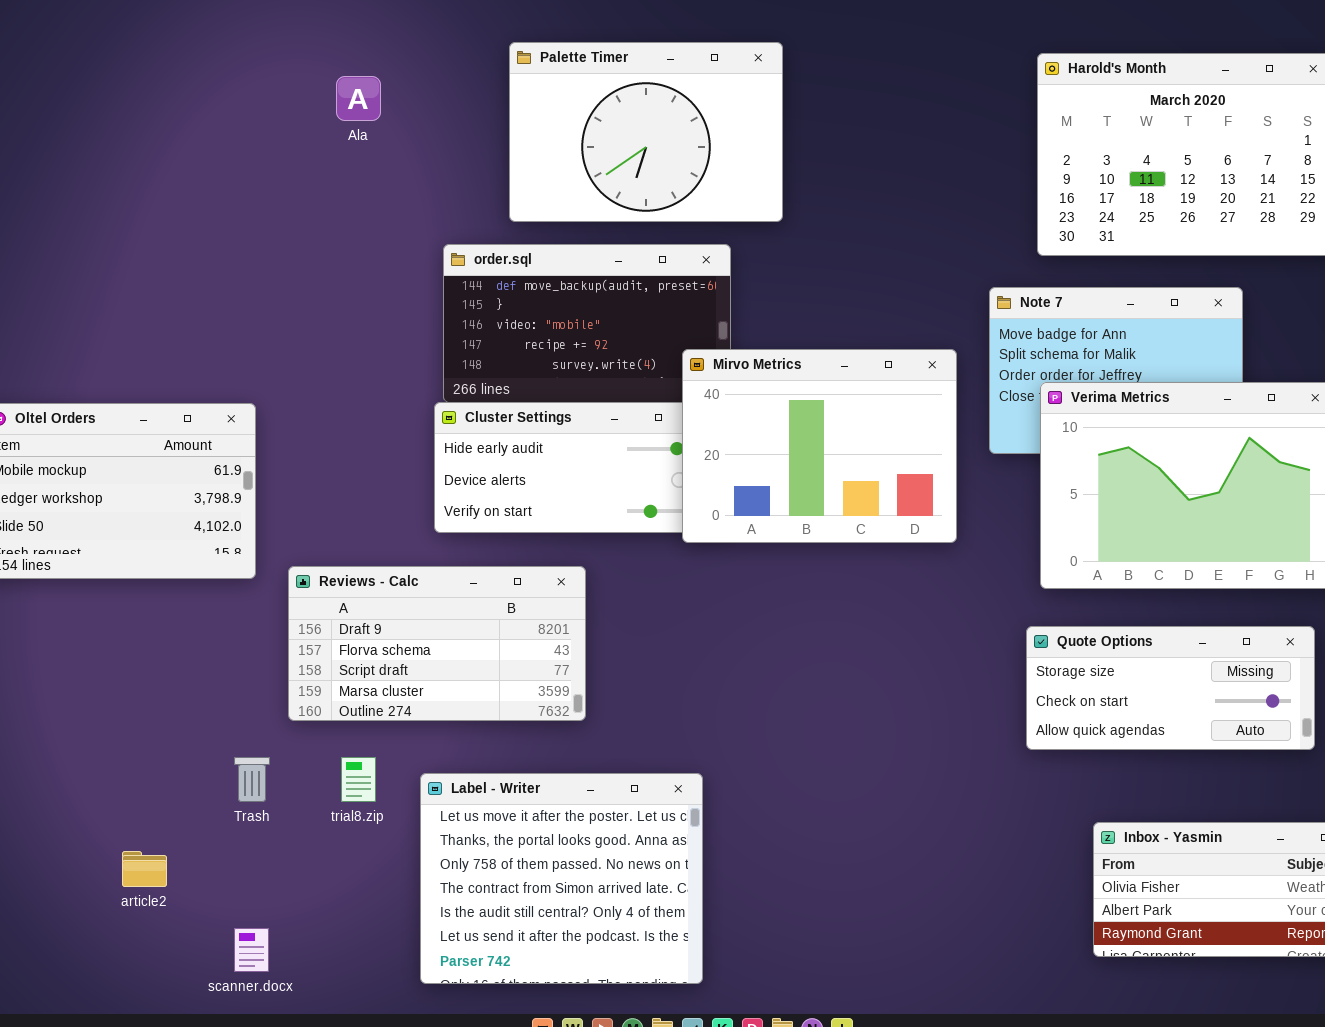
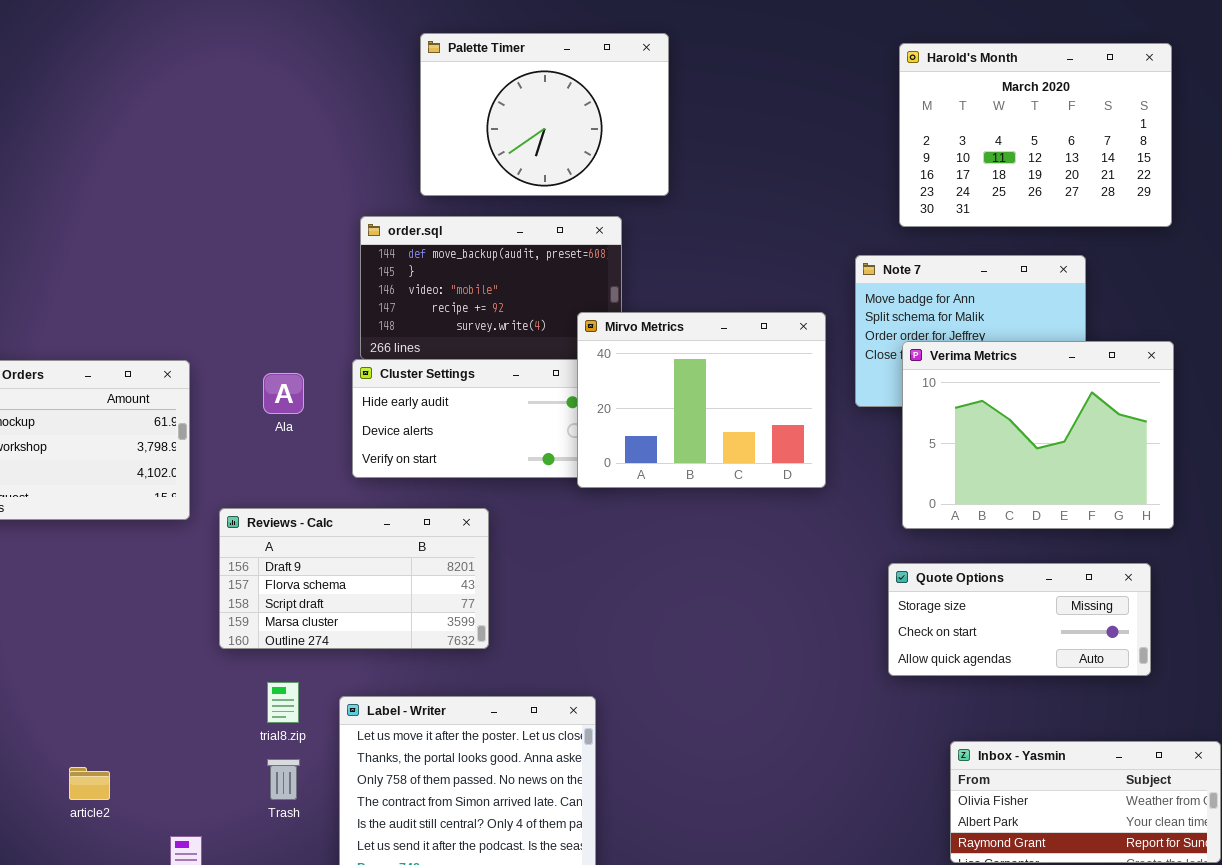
Ala: [336,76,381,121] -> [263,373,304,414], moved
Trash: [234,757,270,802] -> [267,759,300,800], moved

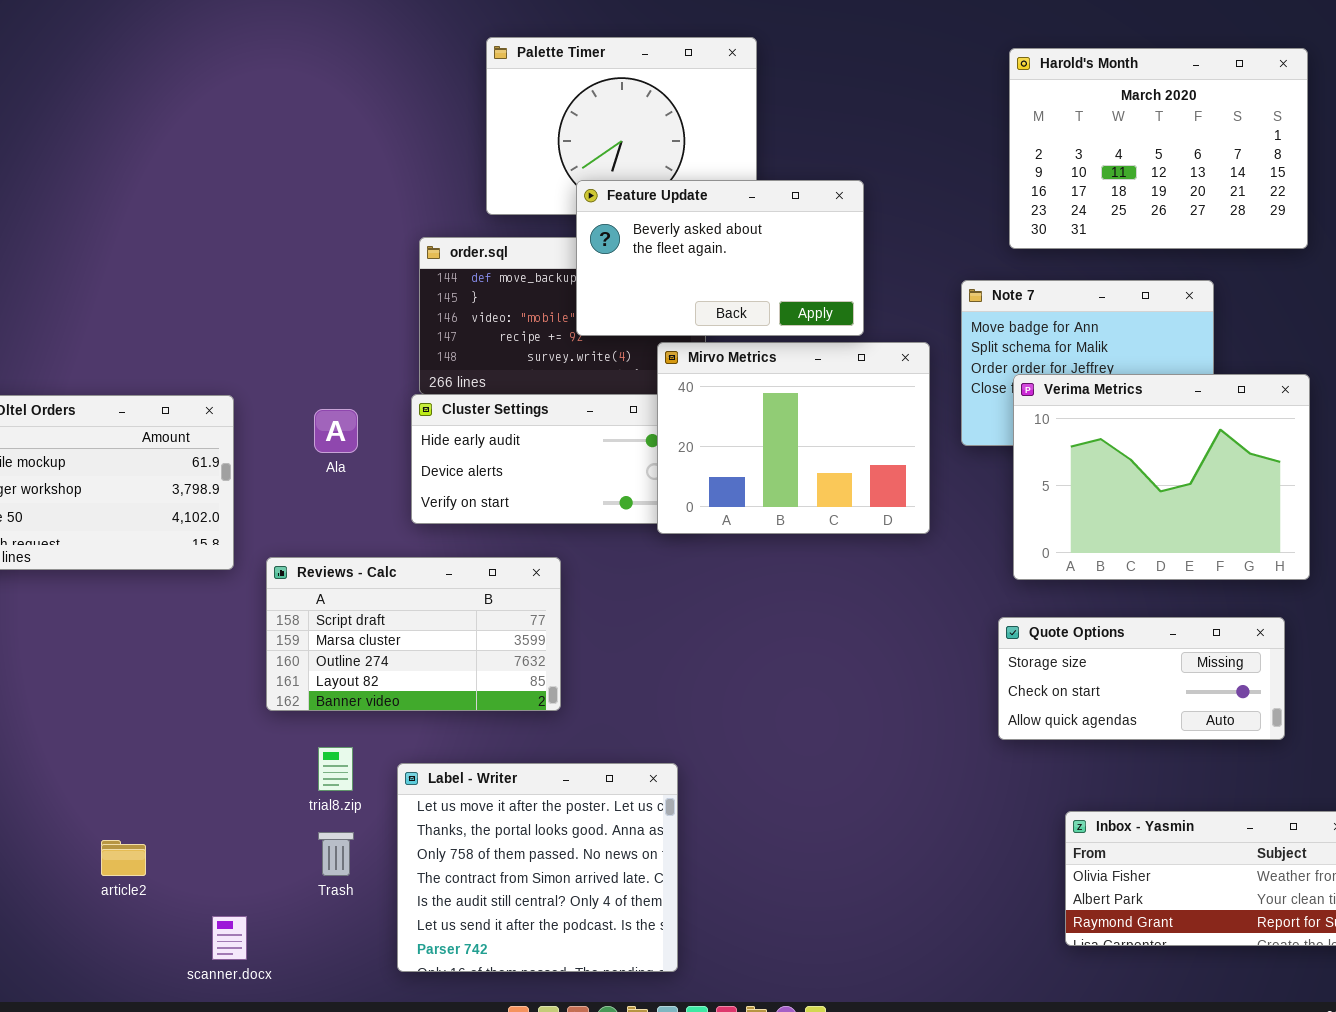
Feature Update: none -> [576,180,864,336], opened
Reviews - Calc: [219,508,489,649] -> [266,557,561,711], scrolled down 2 rows

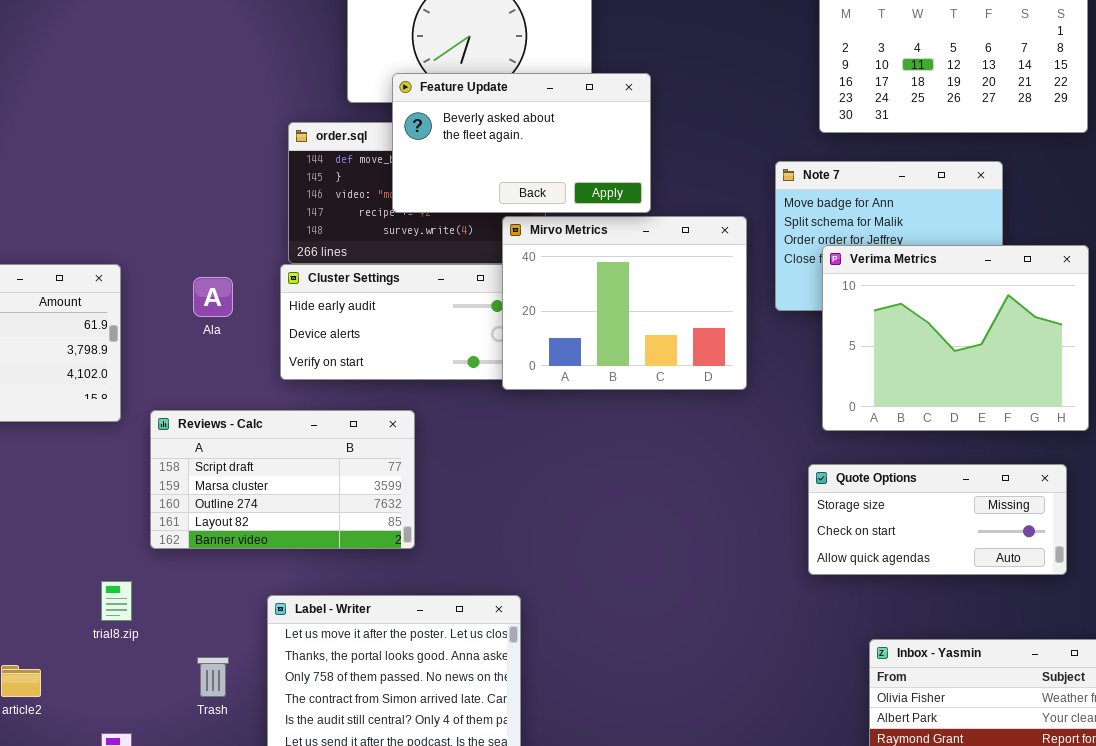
Feature Update: [576,180,864,336] -> [392,73,651,213], moved
trial8.zip: [318,747,353,791] -> [101,581,132,621], moved

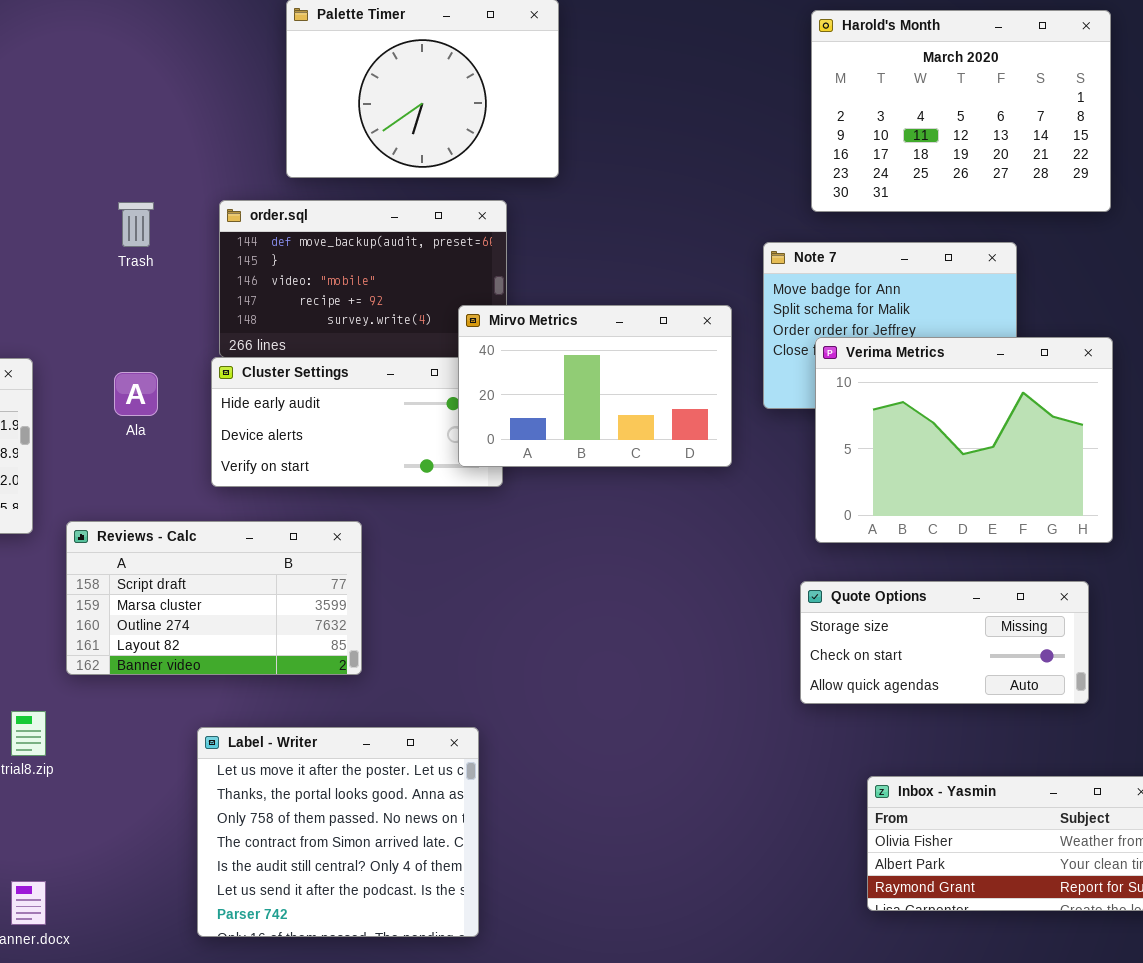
Feature Update: [392,73,651,213] -> none, closed
Mirvo Metrics: [502,216,747,390] -> [458,305,732,467], resized
Trash: [197,657,229,697] -> [118,202,154,247], moved

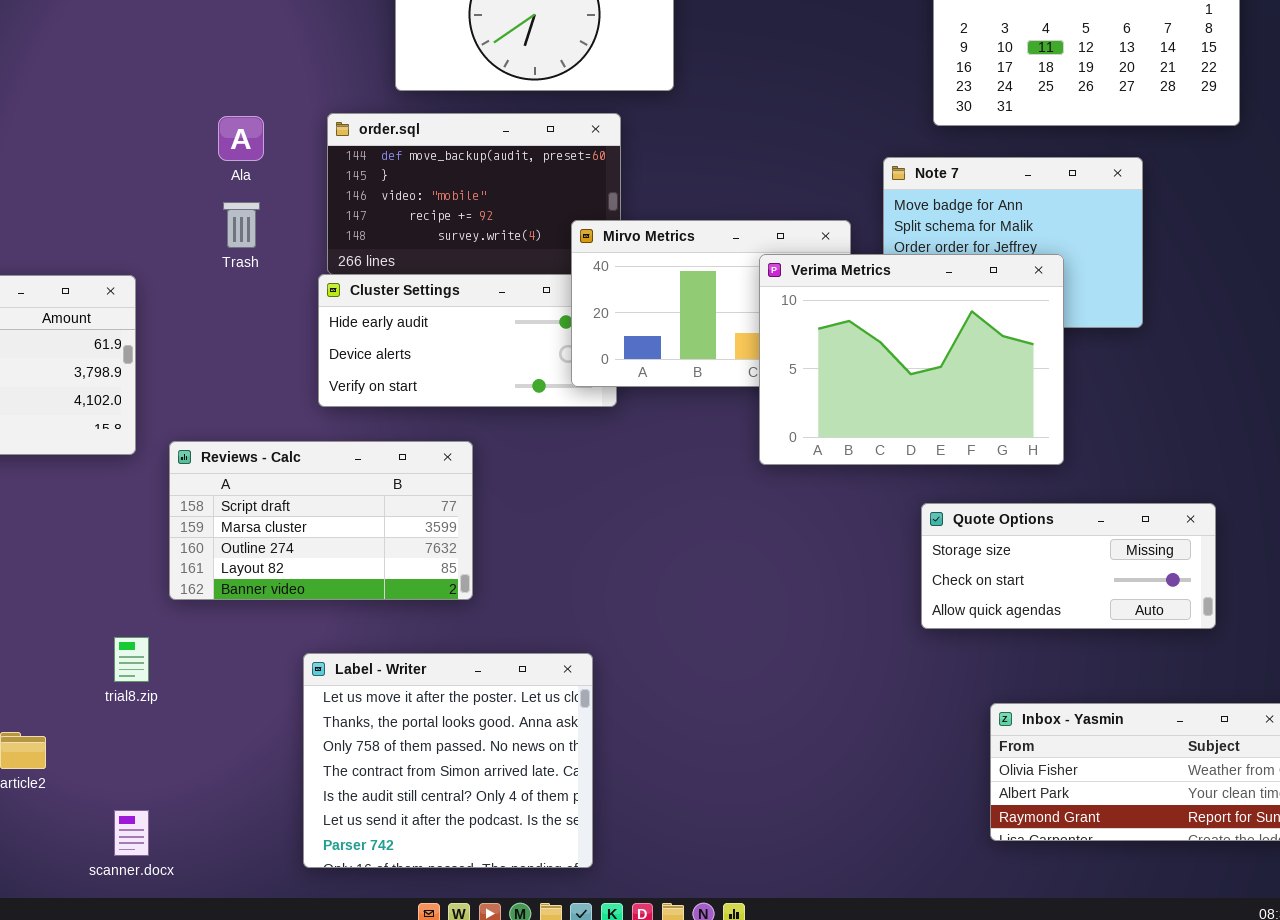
Trash: [118,202,154,247] -> [223,202,260,248], moved
Verima Metrics: [815,337,1113,543] -> [759,254,1064,465], moved
Ala: [114,372,158,416] -> [218,116,264,161], moved

